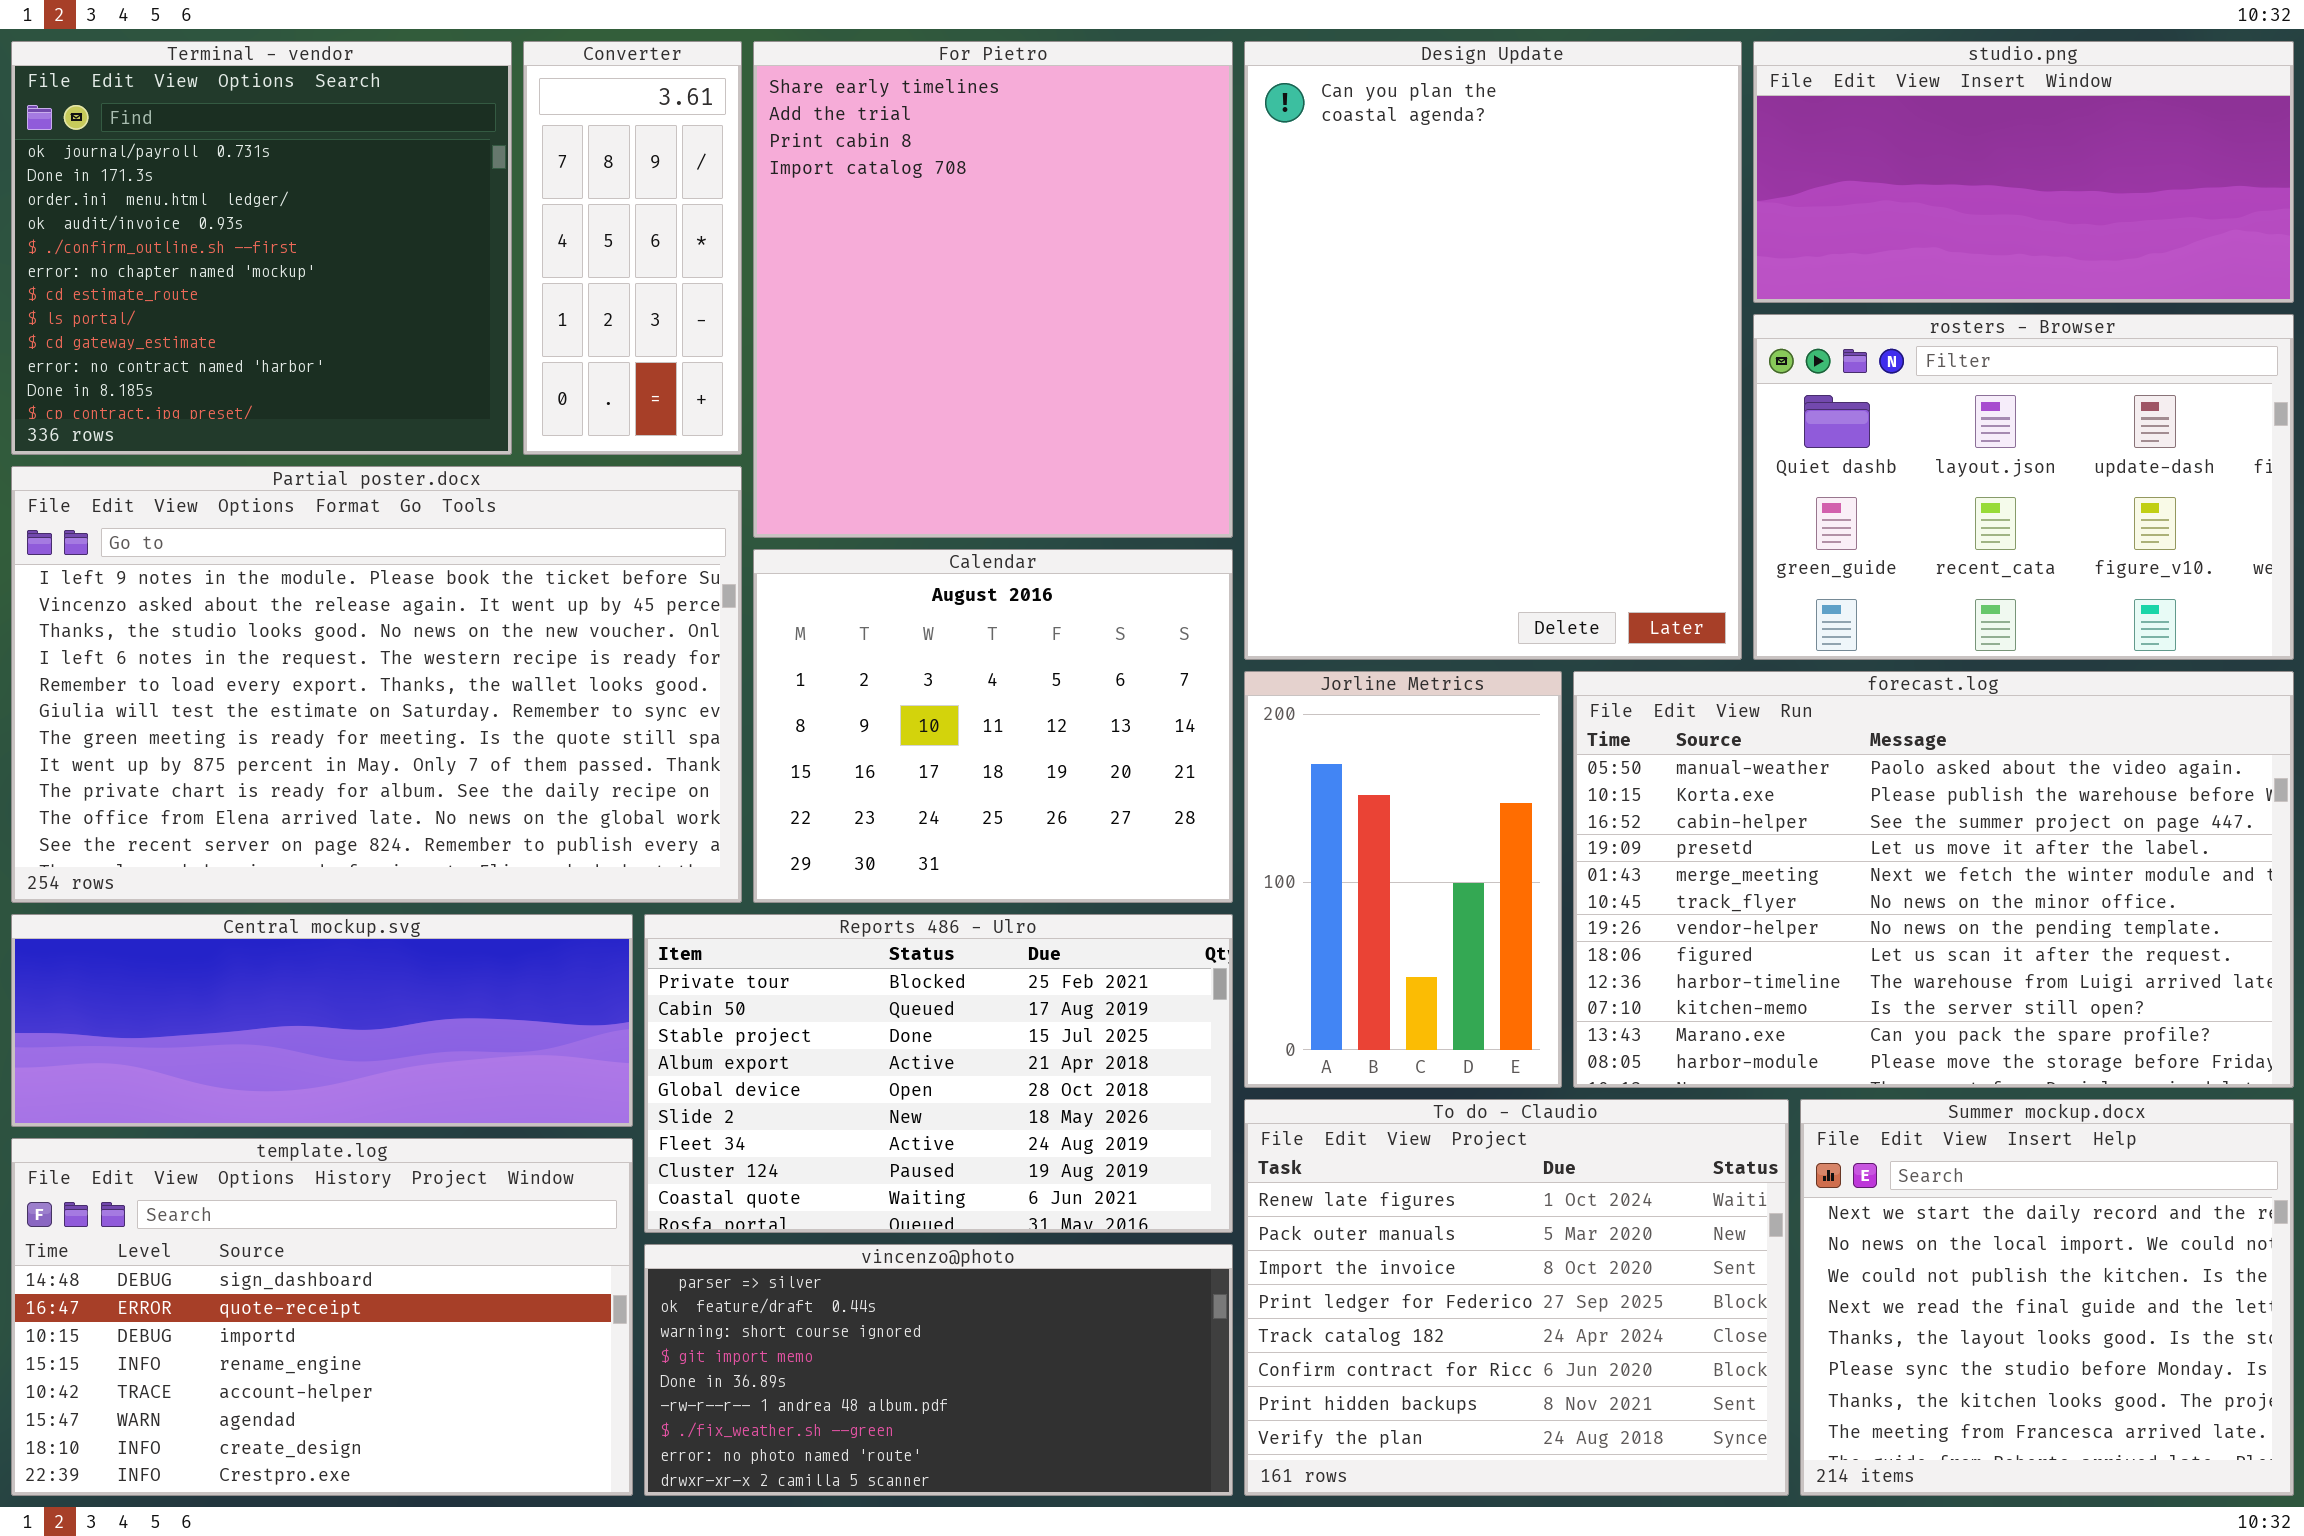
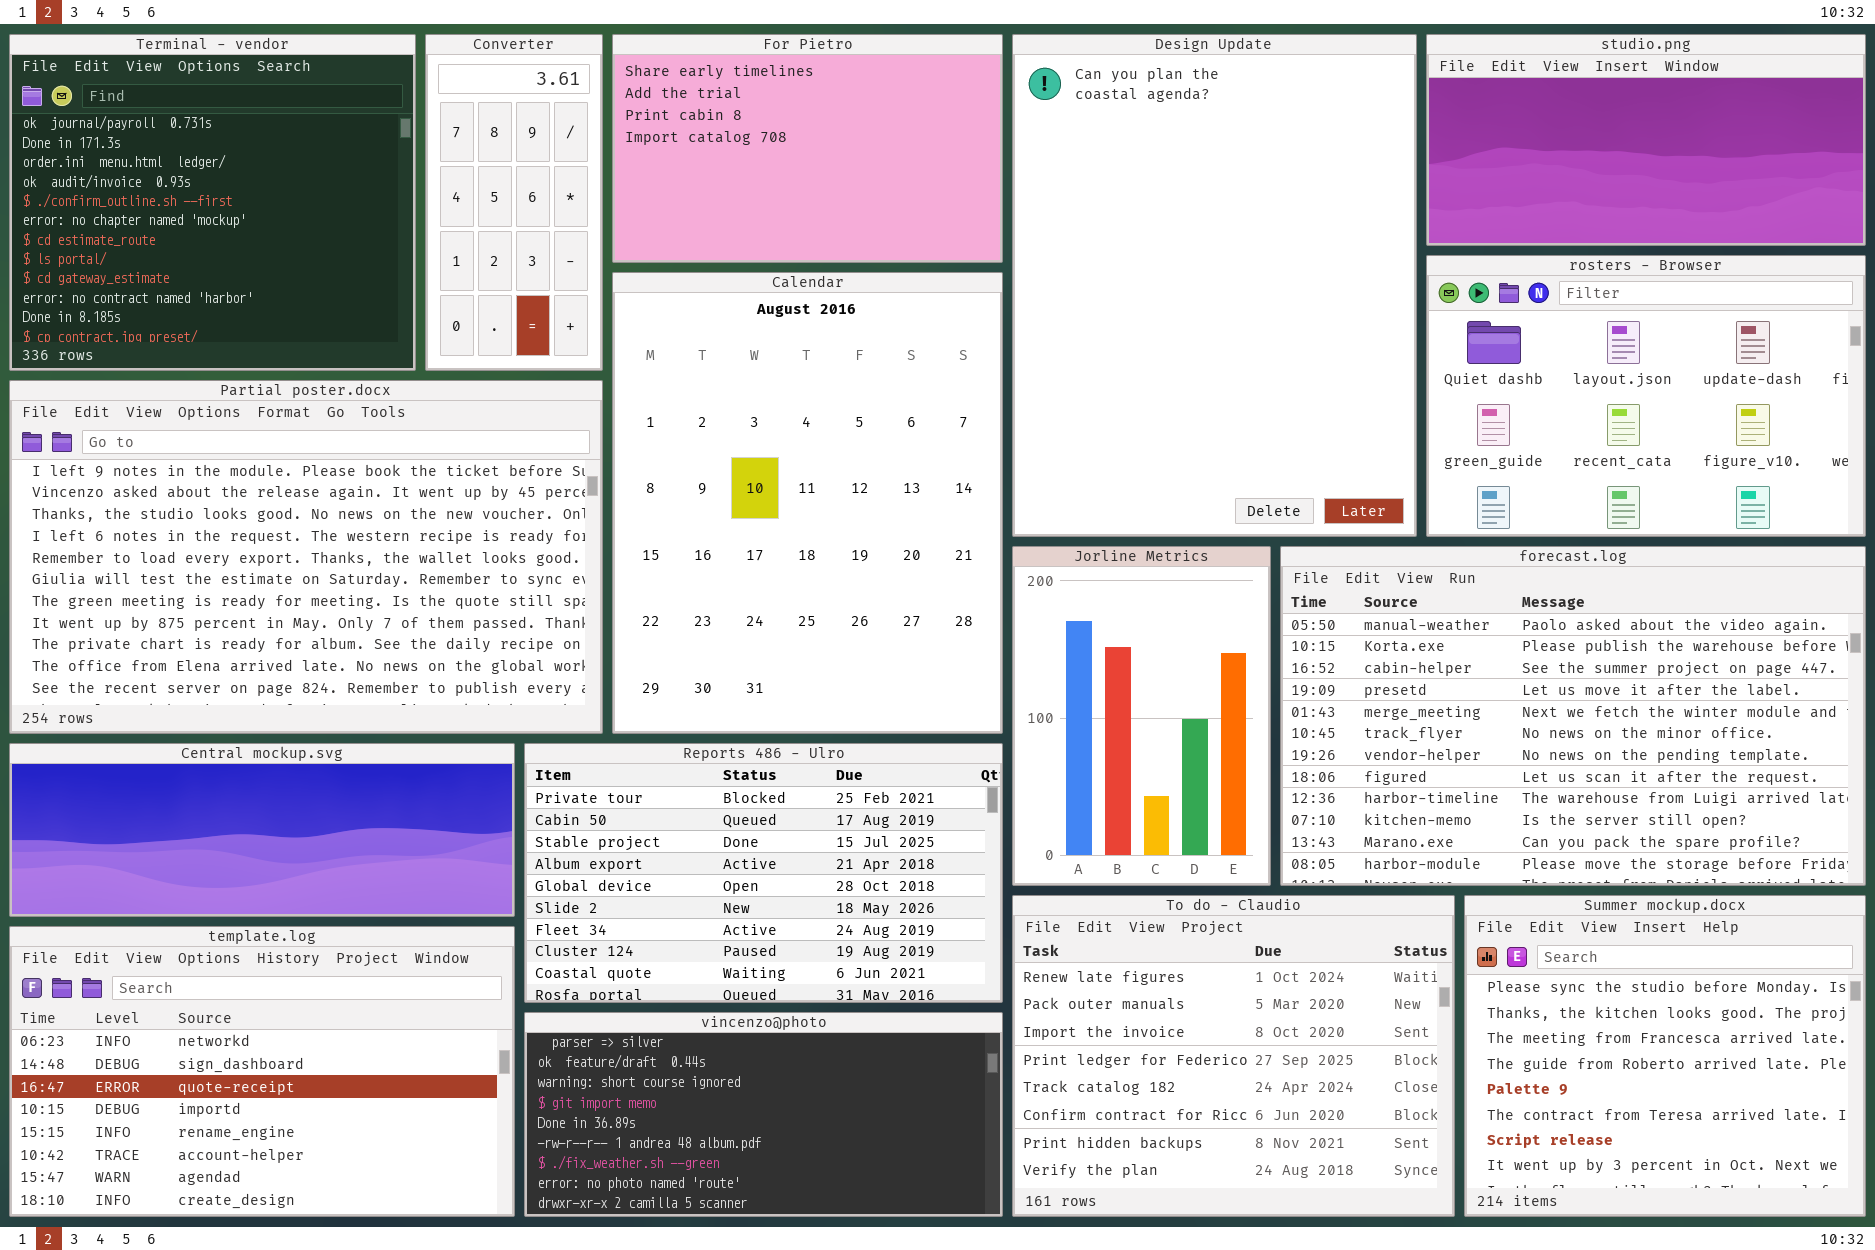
For Pietro: [753,41,1233,538] -> [612,34,1003,263], resized
Calendar: [753,549,1233,903] -> [612,272,1003,734], resized
Summer mockup.docx: [1800,1099,2294,1496] -> [1464,895,1866,1217], scrolled down 5 rows
template.log: [11,1138,633,1496] -> [9,926,515,1217], scrolled up 1 row

